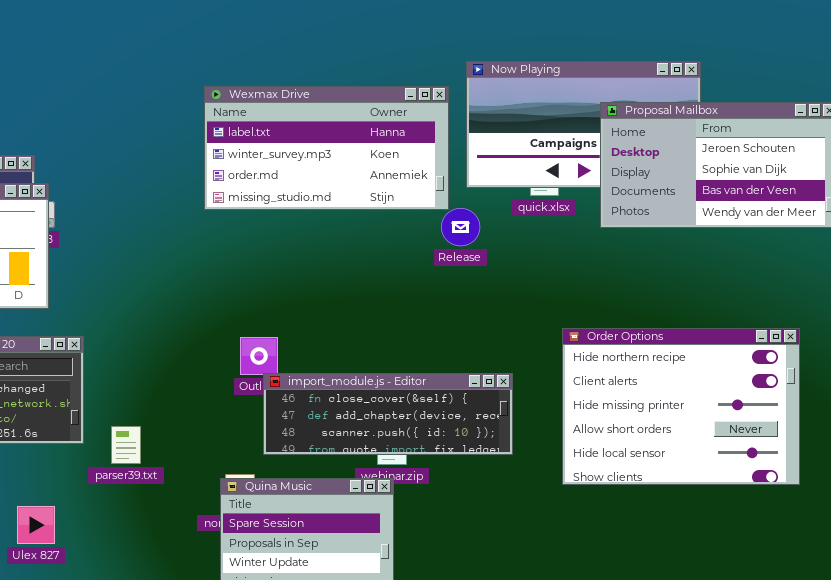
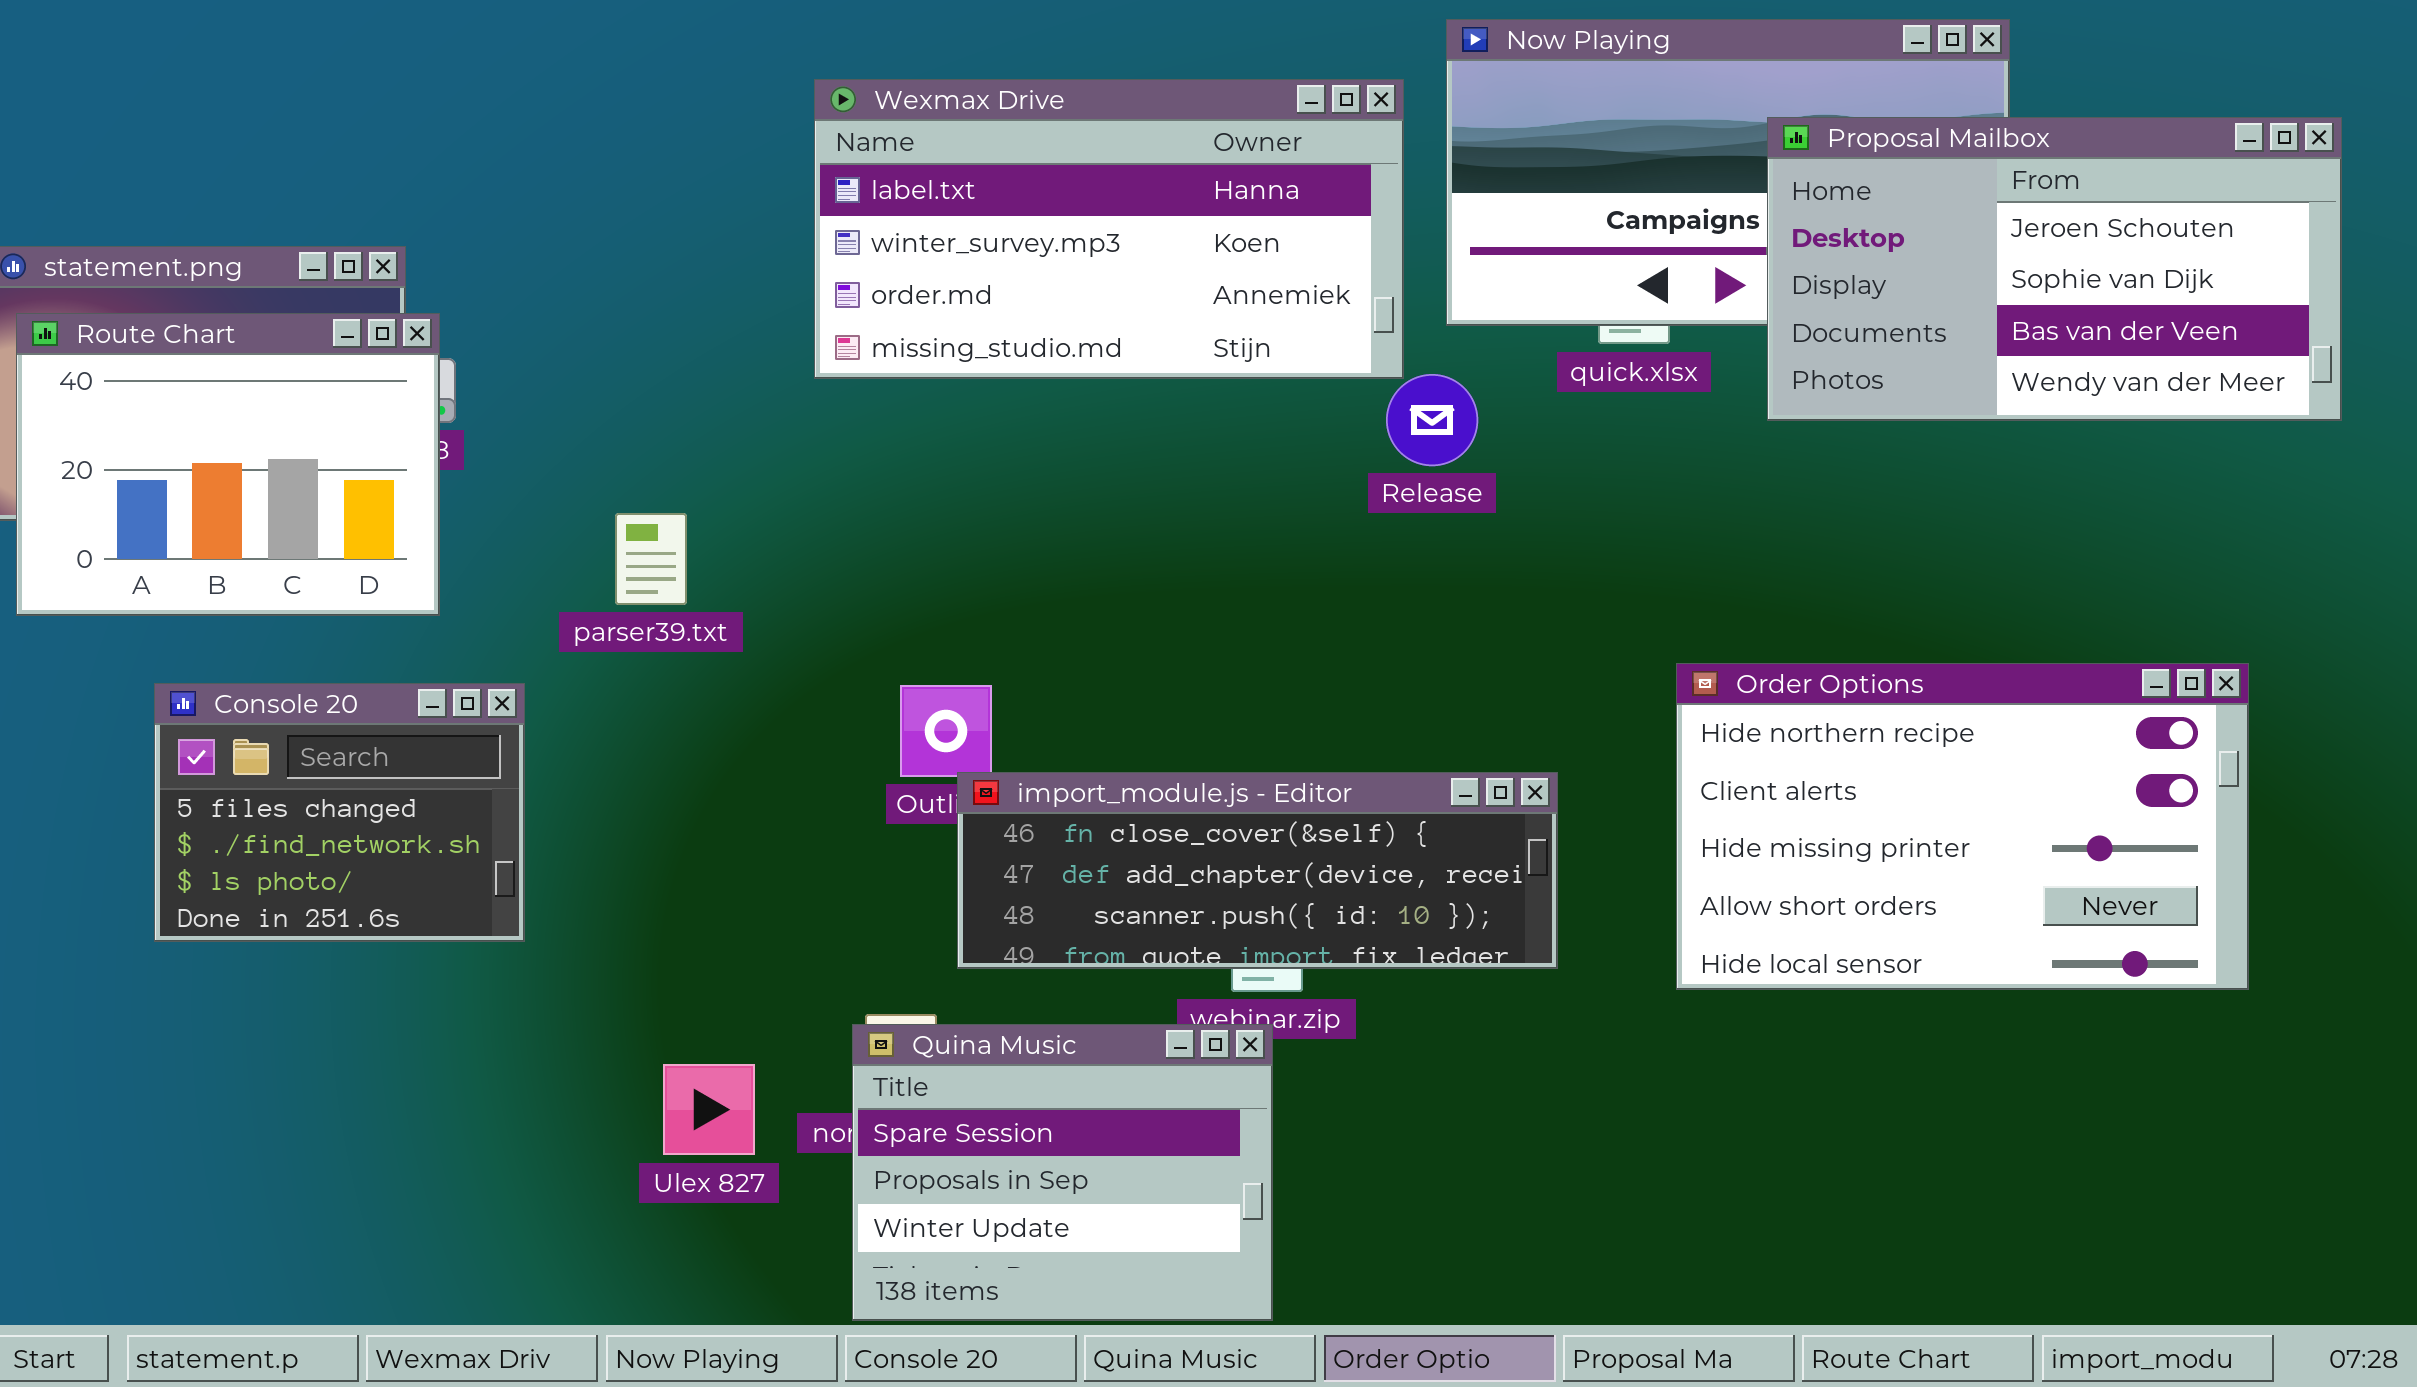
Order Options: [562,328,800,485] -> [1676,663,2249,990], resized
parser39.txt: [111,426,141,464] -> [615,513,687,605], moved
Ulex 827: [17,506,55,544] -> [663,1064,755,1155], moved

